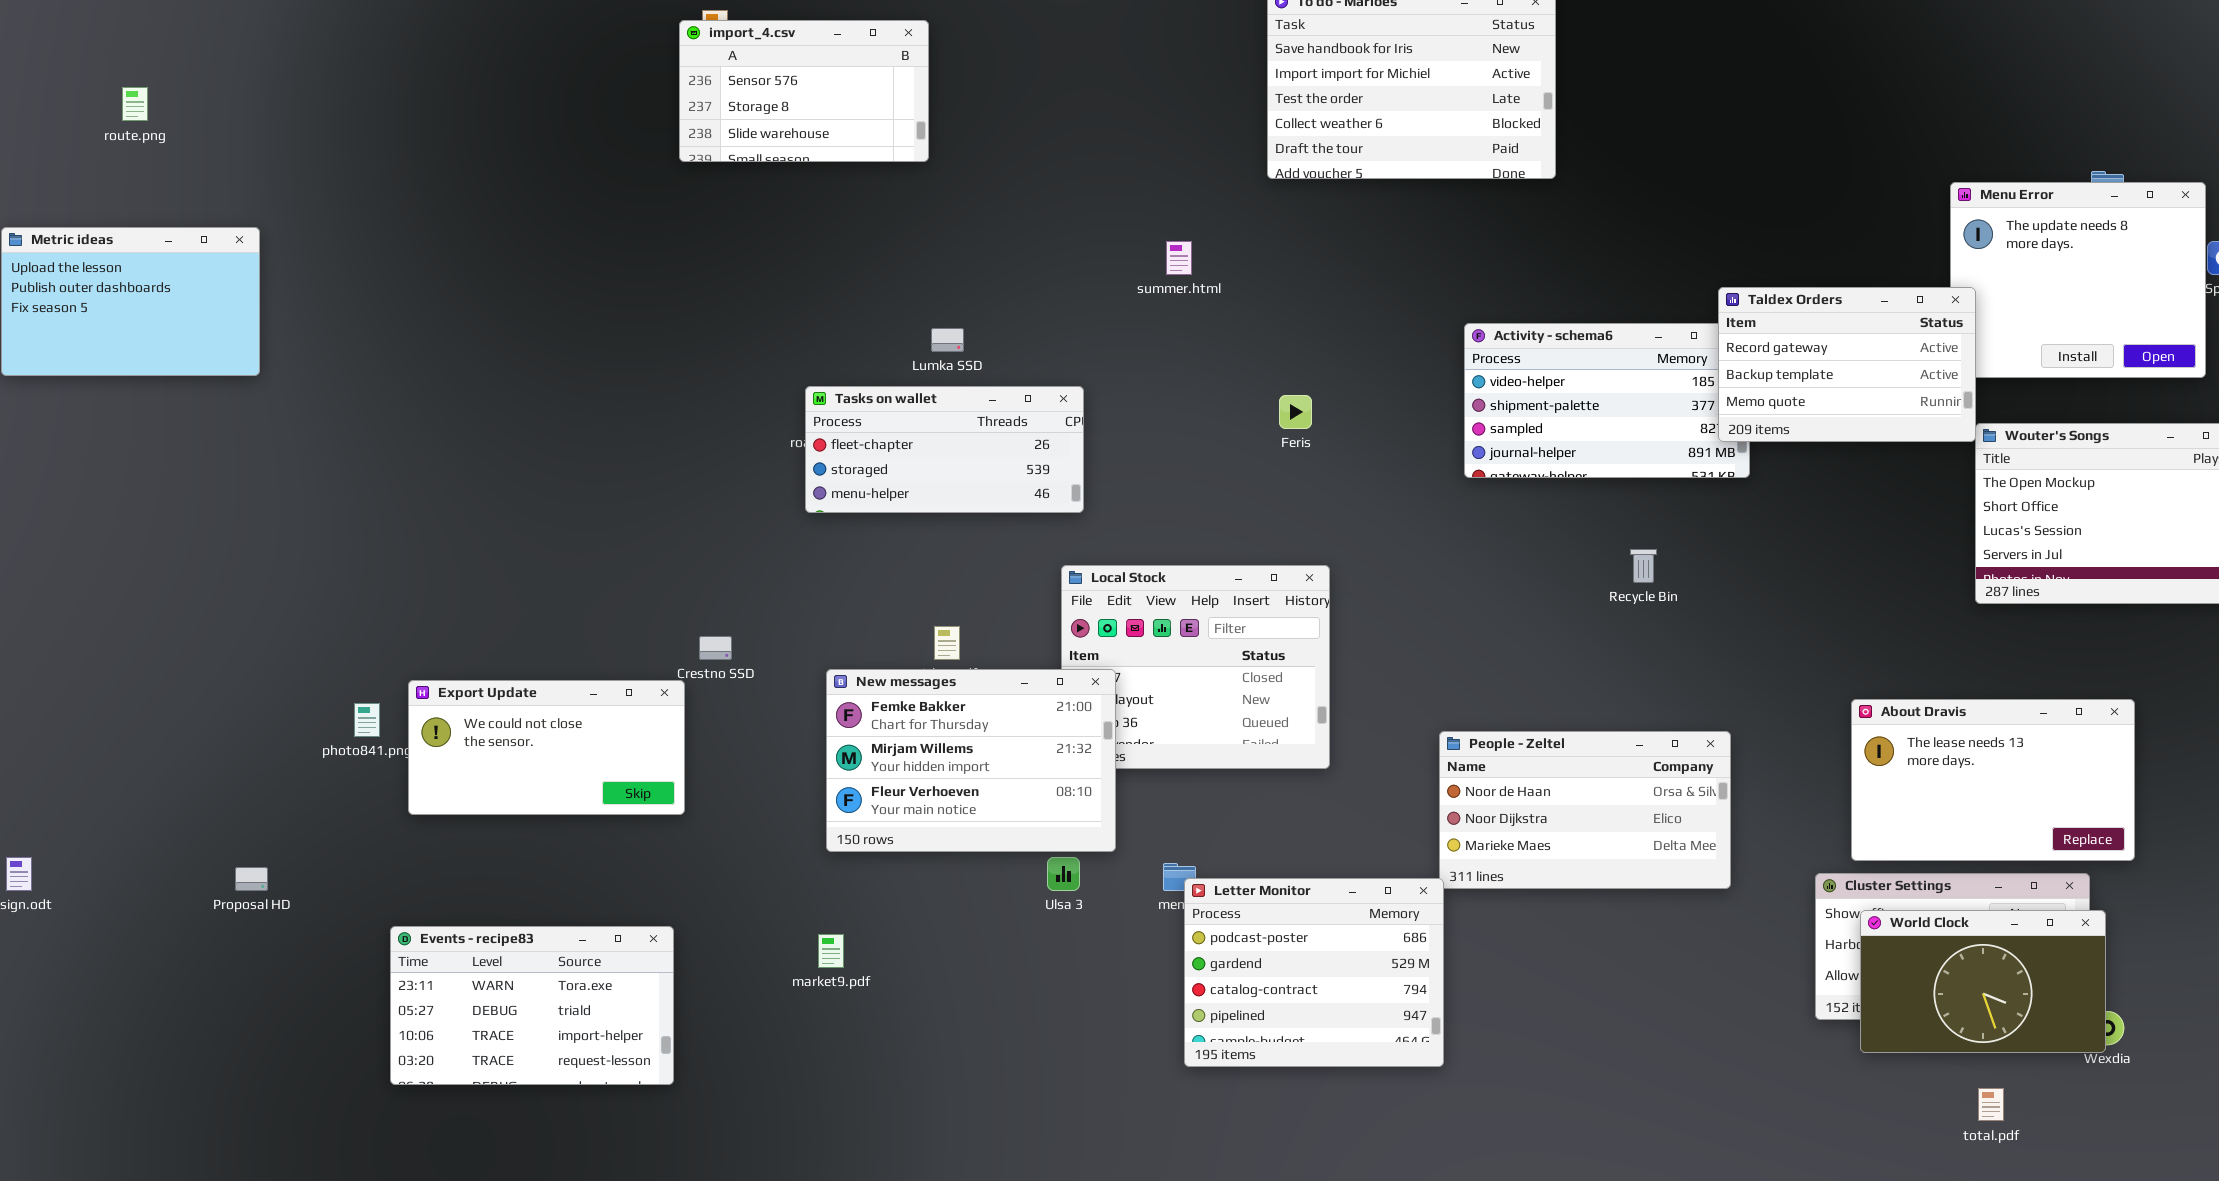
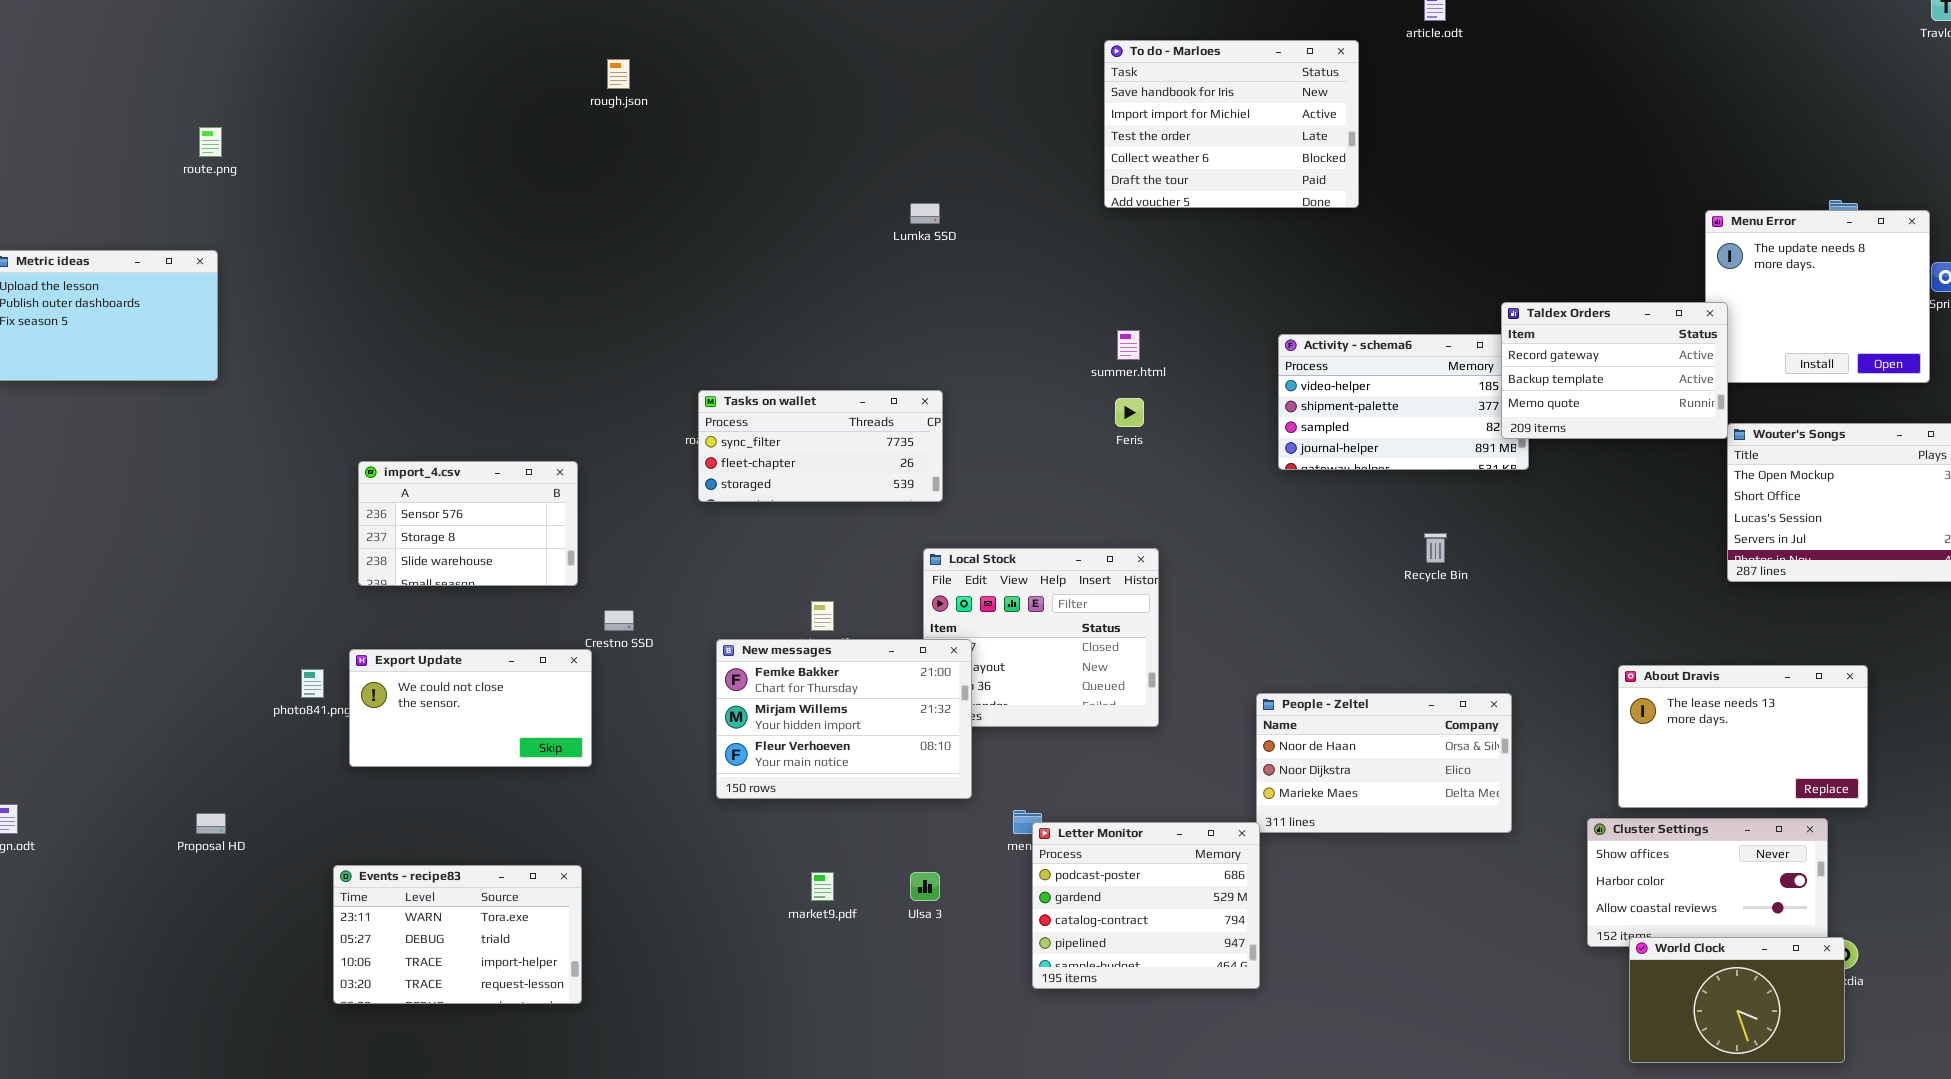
import_4.csv: [679,20,929,162] -> [358,461,578,586], moved
route.png: [122,87,148,121] -> [199,127,222,157], moved
summer.html: [1166,241,1192,275] -> [1117,330,1140,360], moved
Lumka SSD: [931,328,964,352] -> [910,203,940,224], moved
Tasks on wallet: [805,386,1084,513] -> [698,390,943,502], scrolled up 1 row
Ulsa 3: [1047,857,1080,891] -> [910,872,940,901], moved
World Clock: [1860,910,2106,1053] -> [1629,937,1845,1063], moved
market9.pdf: [818,934,844,968] -> [811,872,834,901], moved

